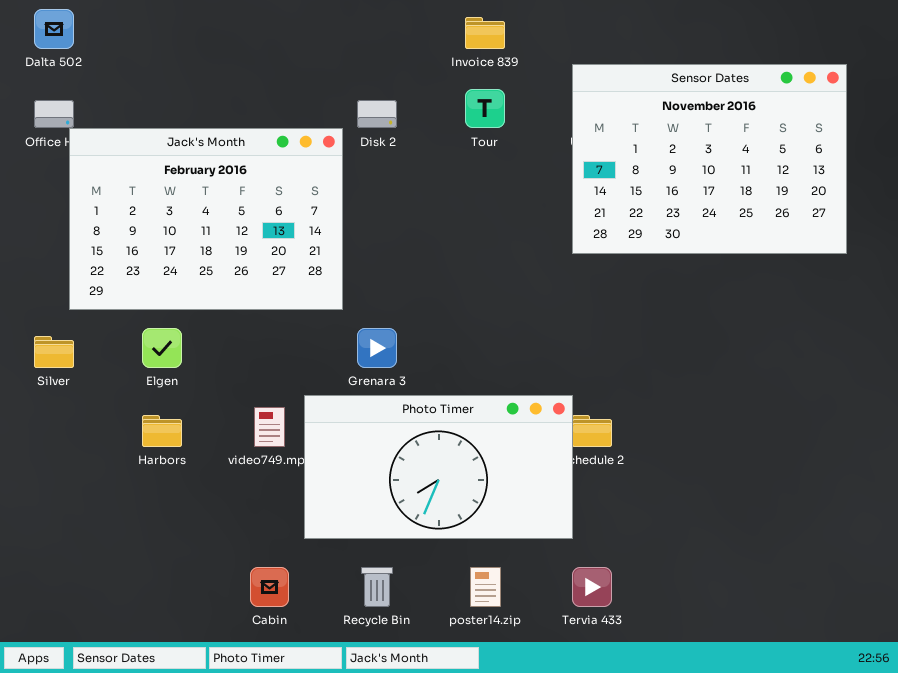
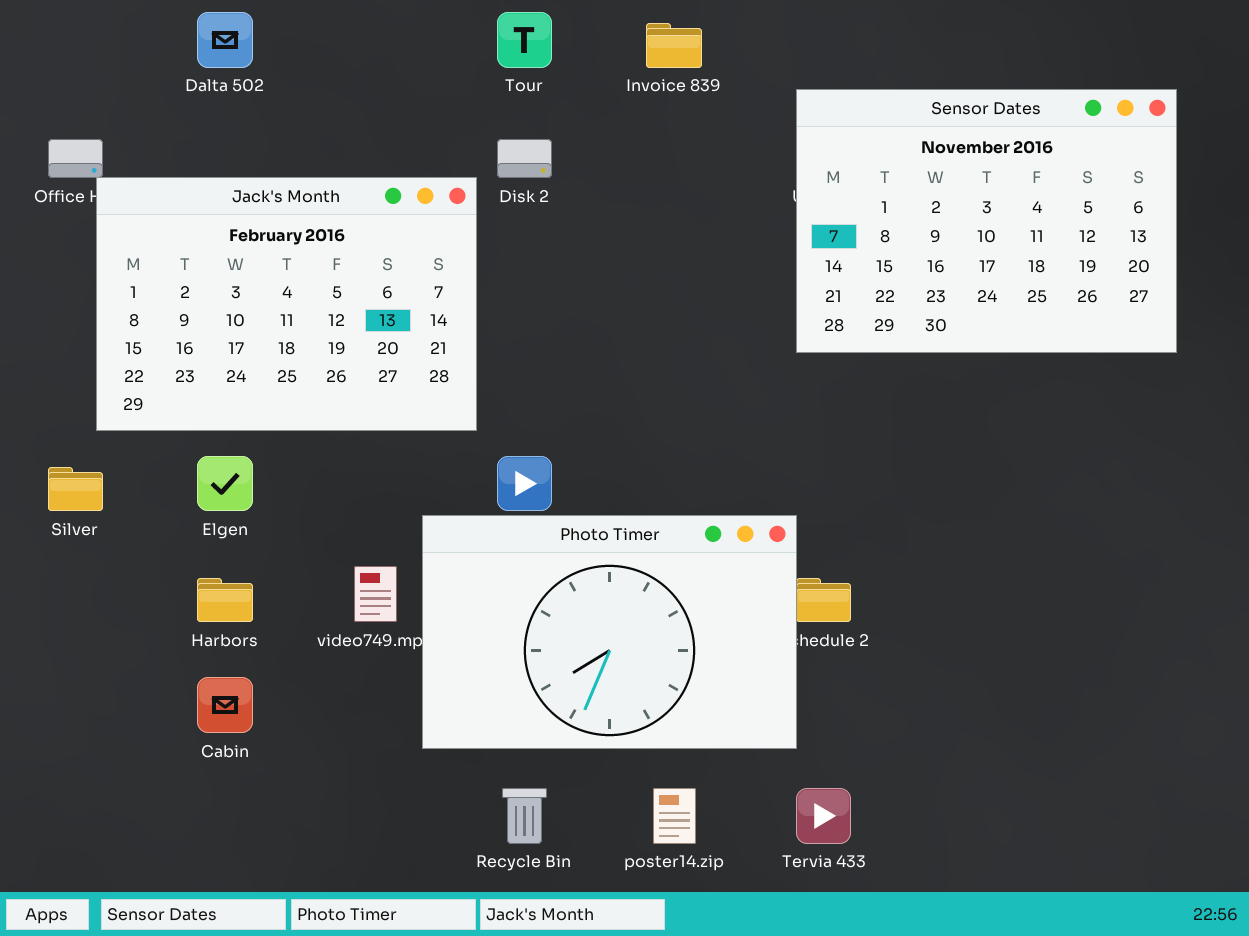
Dalta 502: [34,9,74,49] -> [197,12,253,68], moved
Tour: [465,89,505,128] -> [497,12,552,68], moved
Photo Timer: [304,395,573,539] -> [422,515,797,749], resized
Cabin: [250,567,289,607] -> [197,677,253,733], moved

